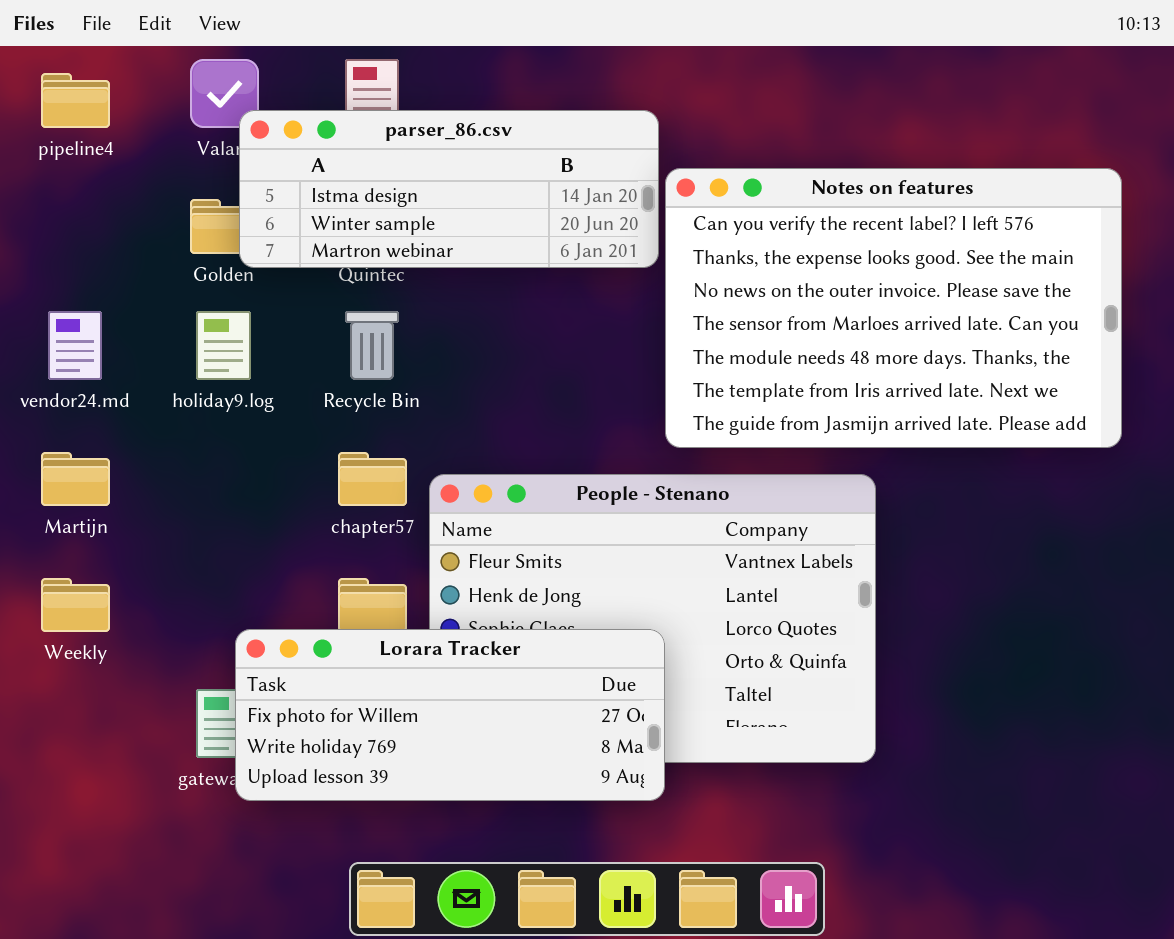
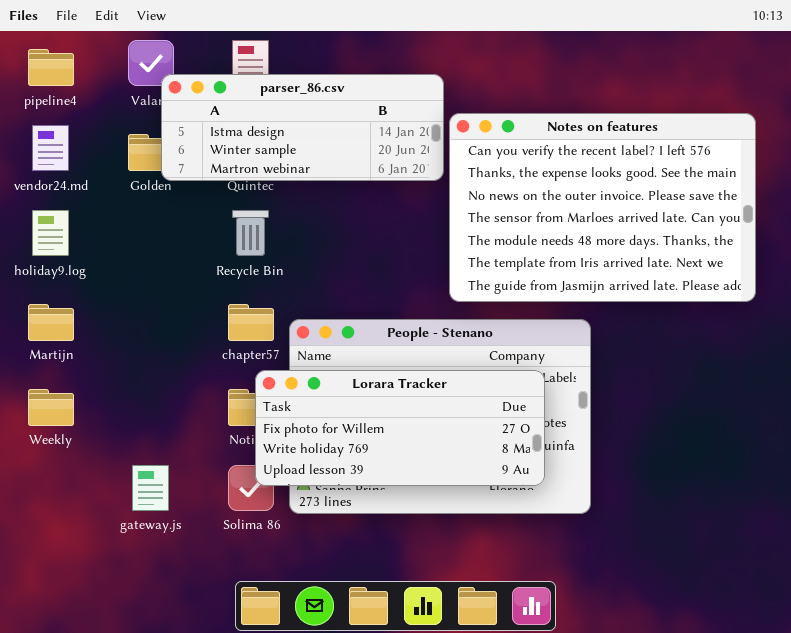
vendor24.md: [48,311,102,380] -> [32,125,69,171], moved
holiday9.log: [196,311,251,380] -> [32,210,69,256], moved
Lorara Tracker: [235,629,665,801] -> [255,370,545,486], moved

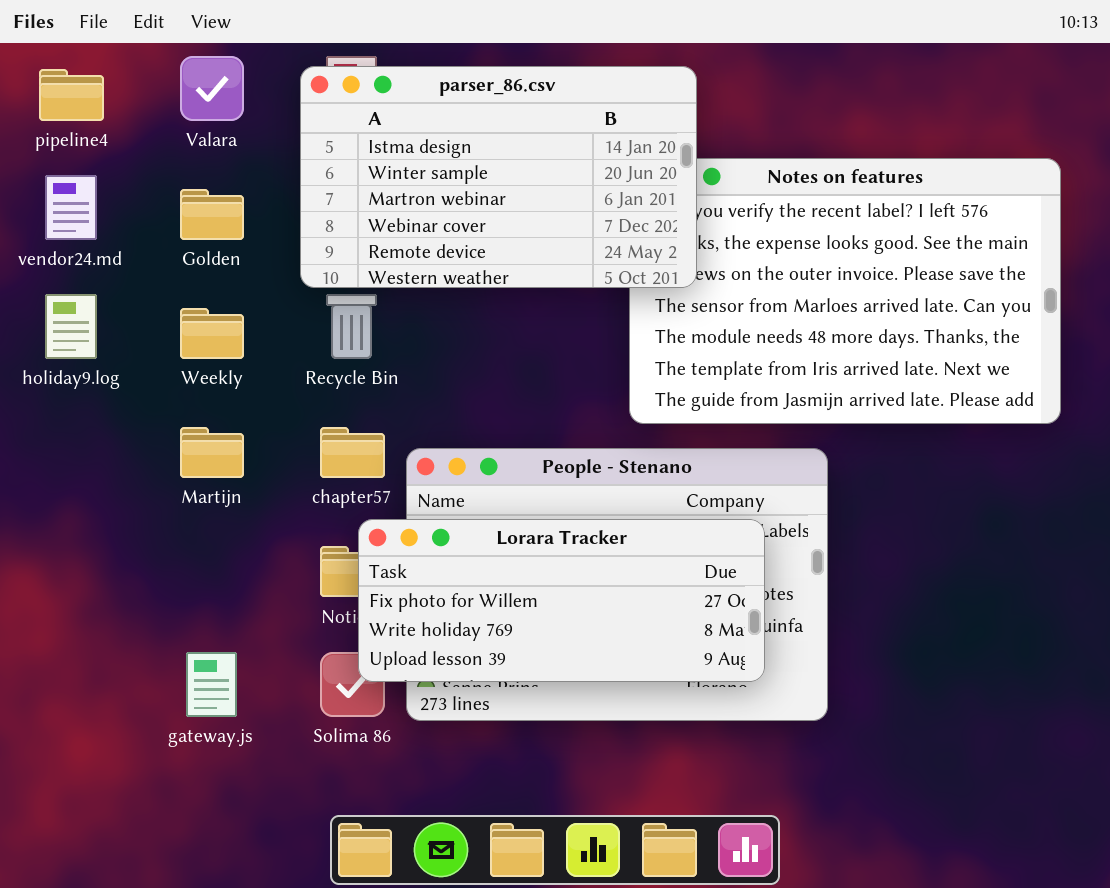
parser_86.csv: [161,74,444,181] -> [300,66,697,288], moved, resized
Martijn: [28,304,74,341] -> [180,427,244,478], moved
Weekly: [28,389,74,426] -> [180,308,244,359], moved

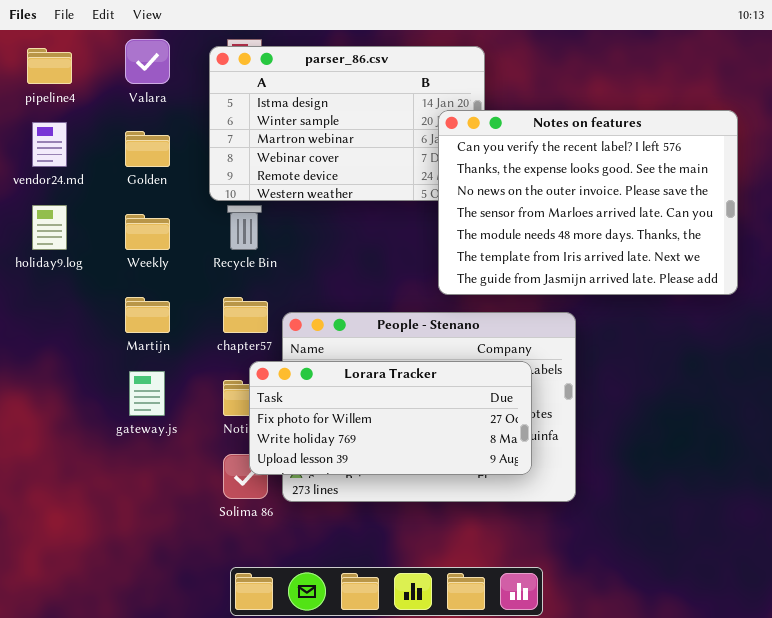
Notes on features: [629,158,1061,424] -> [438,110,738,295], raised
gateway.js: [186,652,237,717] -> [129,371,165,416], moved

